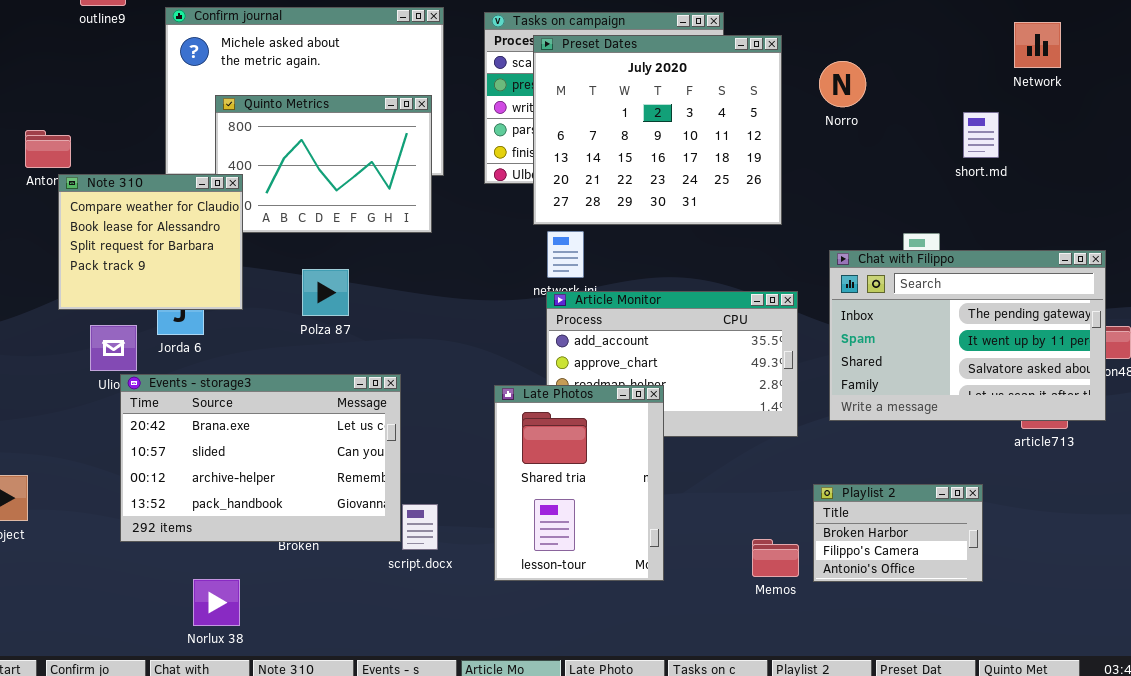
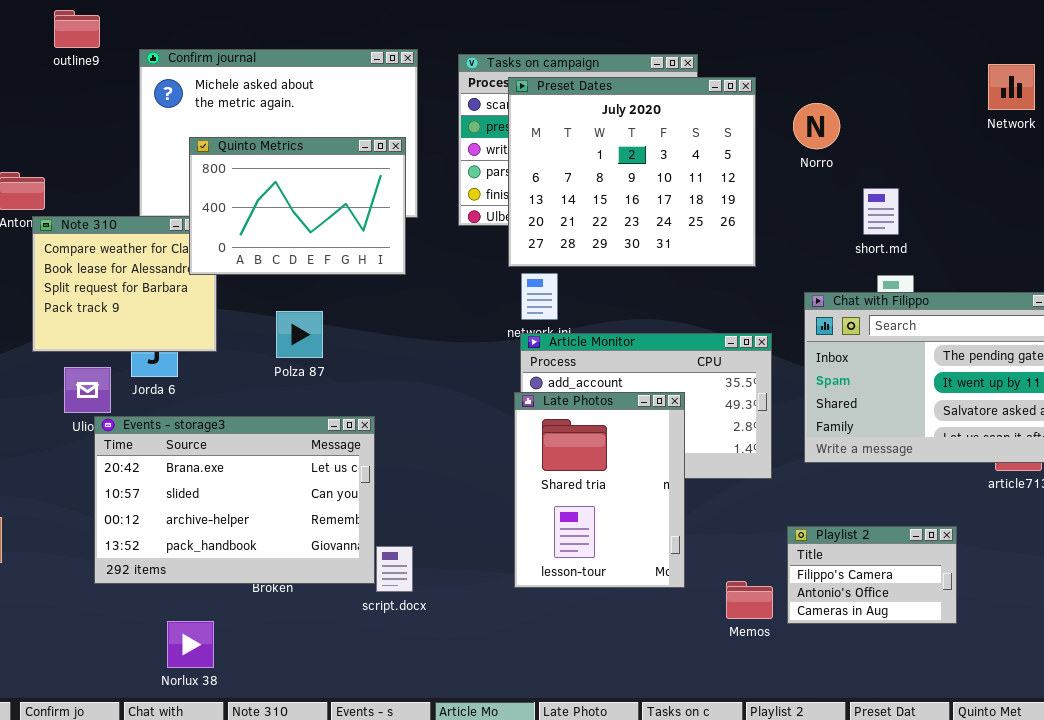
Quinto Metrics: [215,95,432,233] -> [189,137,406,275], raised
short.md: [963,112,999,158] -> [863,188,899,235], moved
Late Photos: [494,385,664,581] -> [514,392,685,588], moved
Playlist 2: [813,484,983,582] -> [787,526,957,624], scrolled down 1 row

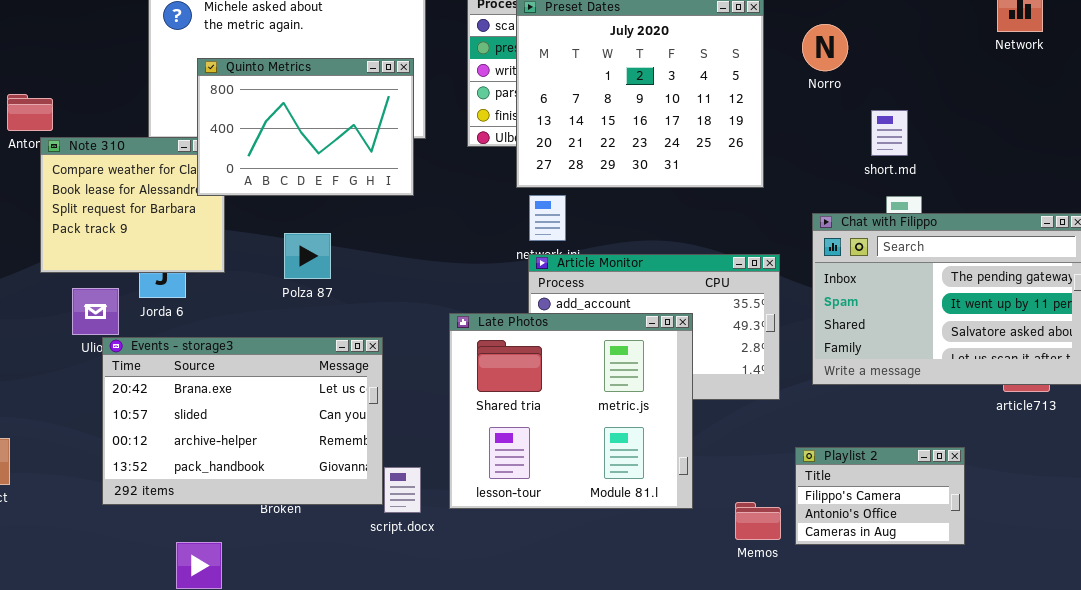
Late Photos: [514,392,685,588] -> [449,313,693,509], resized

